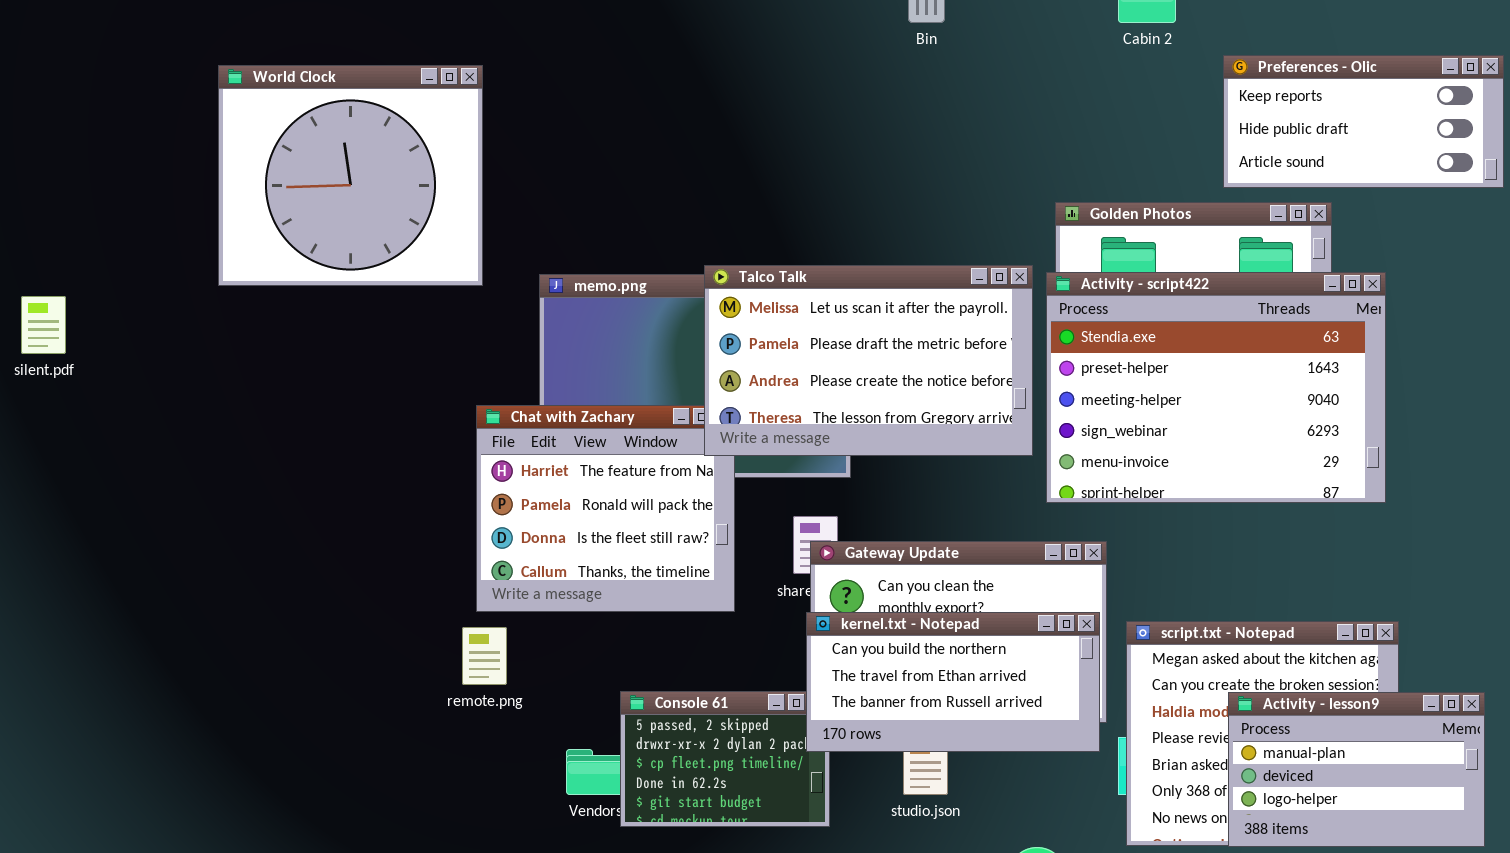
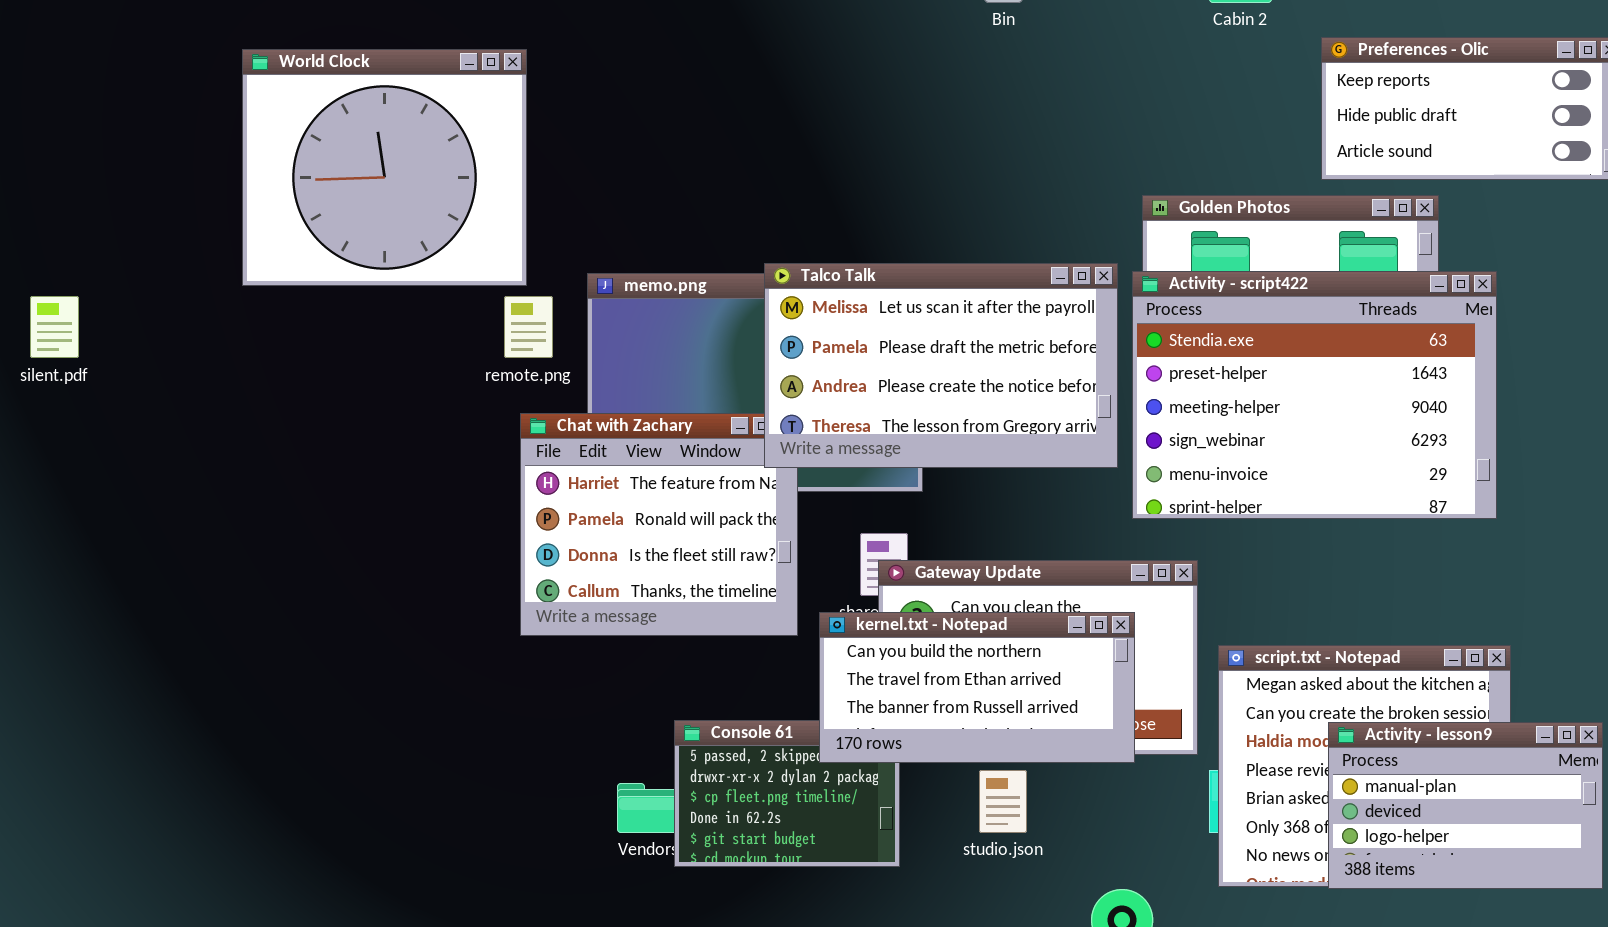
kernel.txt - Notepad: [806,612,1100,752] -> [819,612,1135,763], moved
remote.png: [462,627,507,685] -> [504,296,553,358], moved

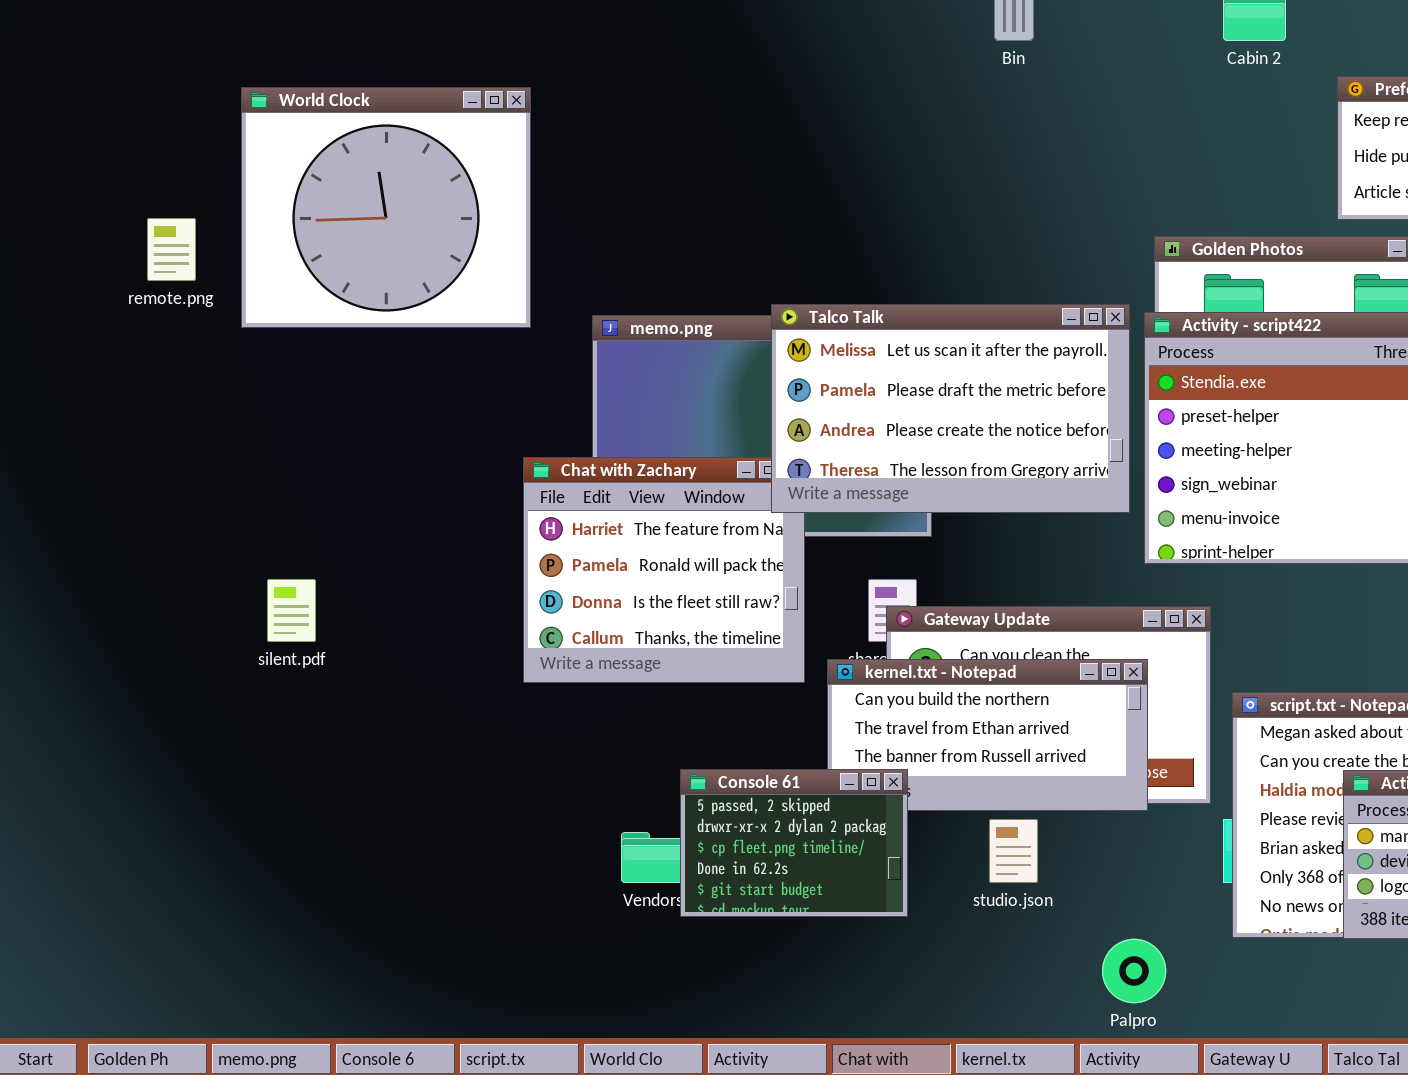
silent.pdf: [30,296,79,358] -> [267,579,316,642], moved
remote.png: [504,296,553,358] -> [147,218,196,281], moved
Console 61: [674,720,900,867] -> [680,769,908,917], raised

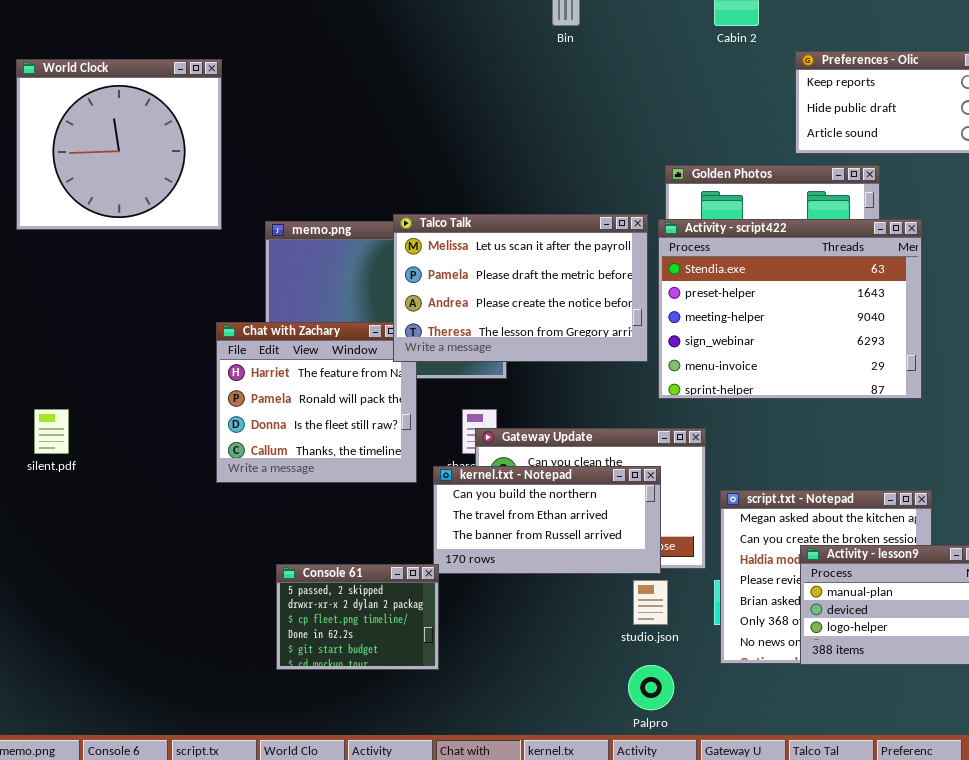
Console 61: [680,769,908,917] -> [276,564,439,670], moved
studio.json: [989,819,1038,883] -> [633,580,668,625], moved

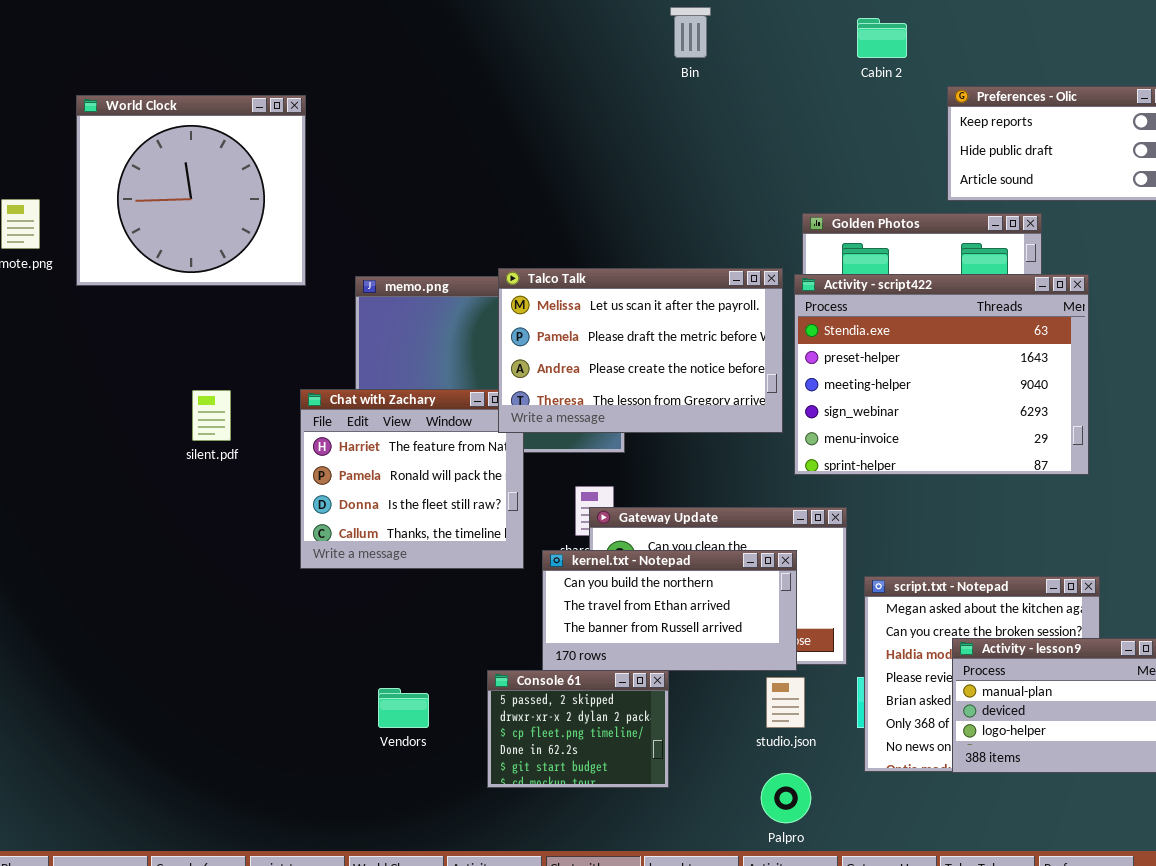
silent.pdf: [34,409,69,454] -> [192,390,231,441], moved
Console 61: [276,564,439,670] -> [487,670,669,788], moved

